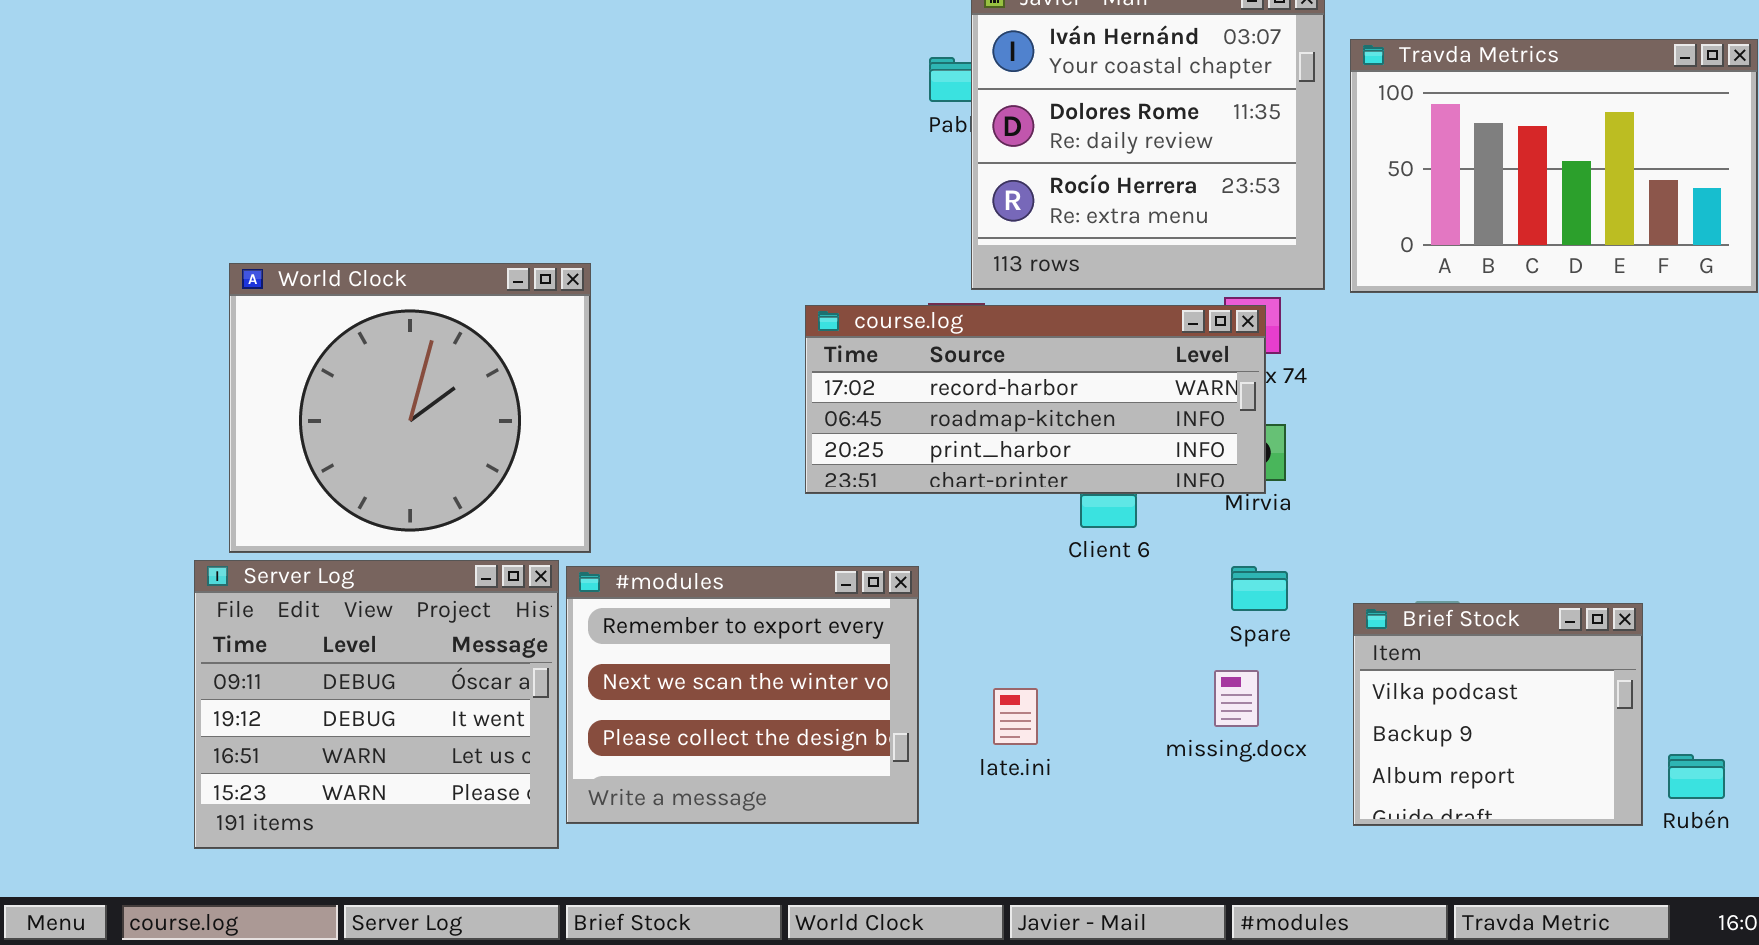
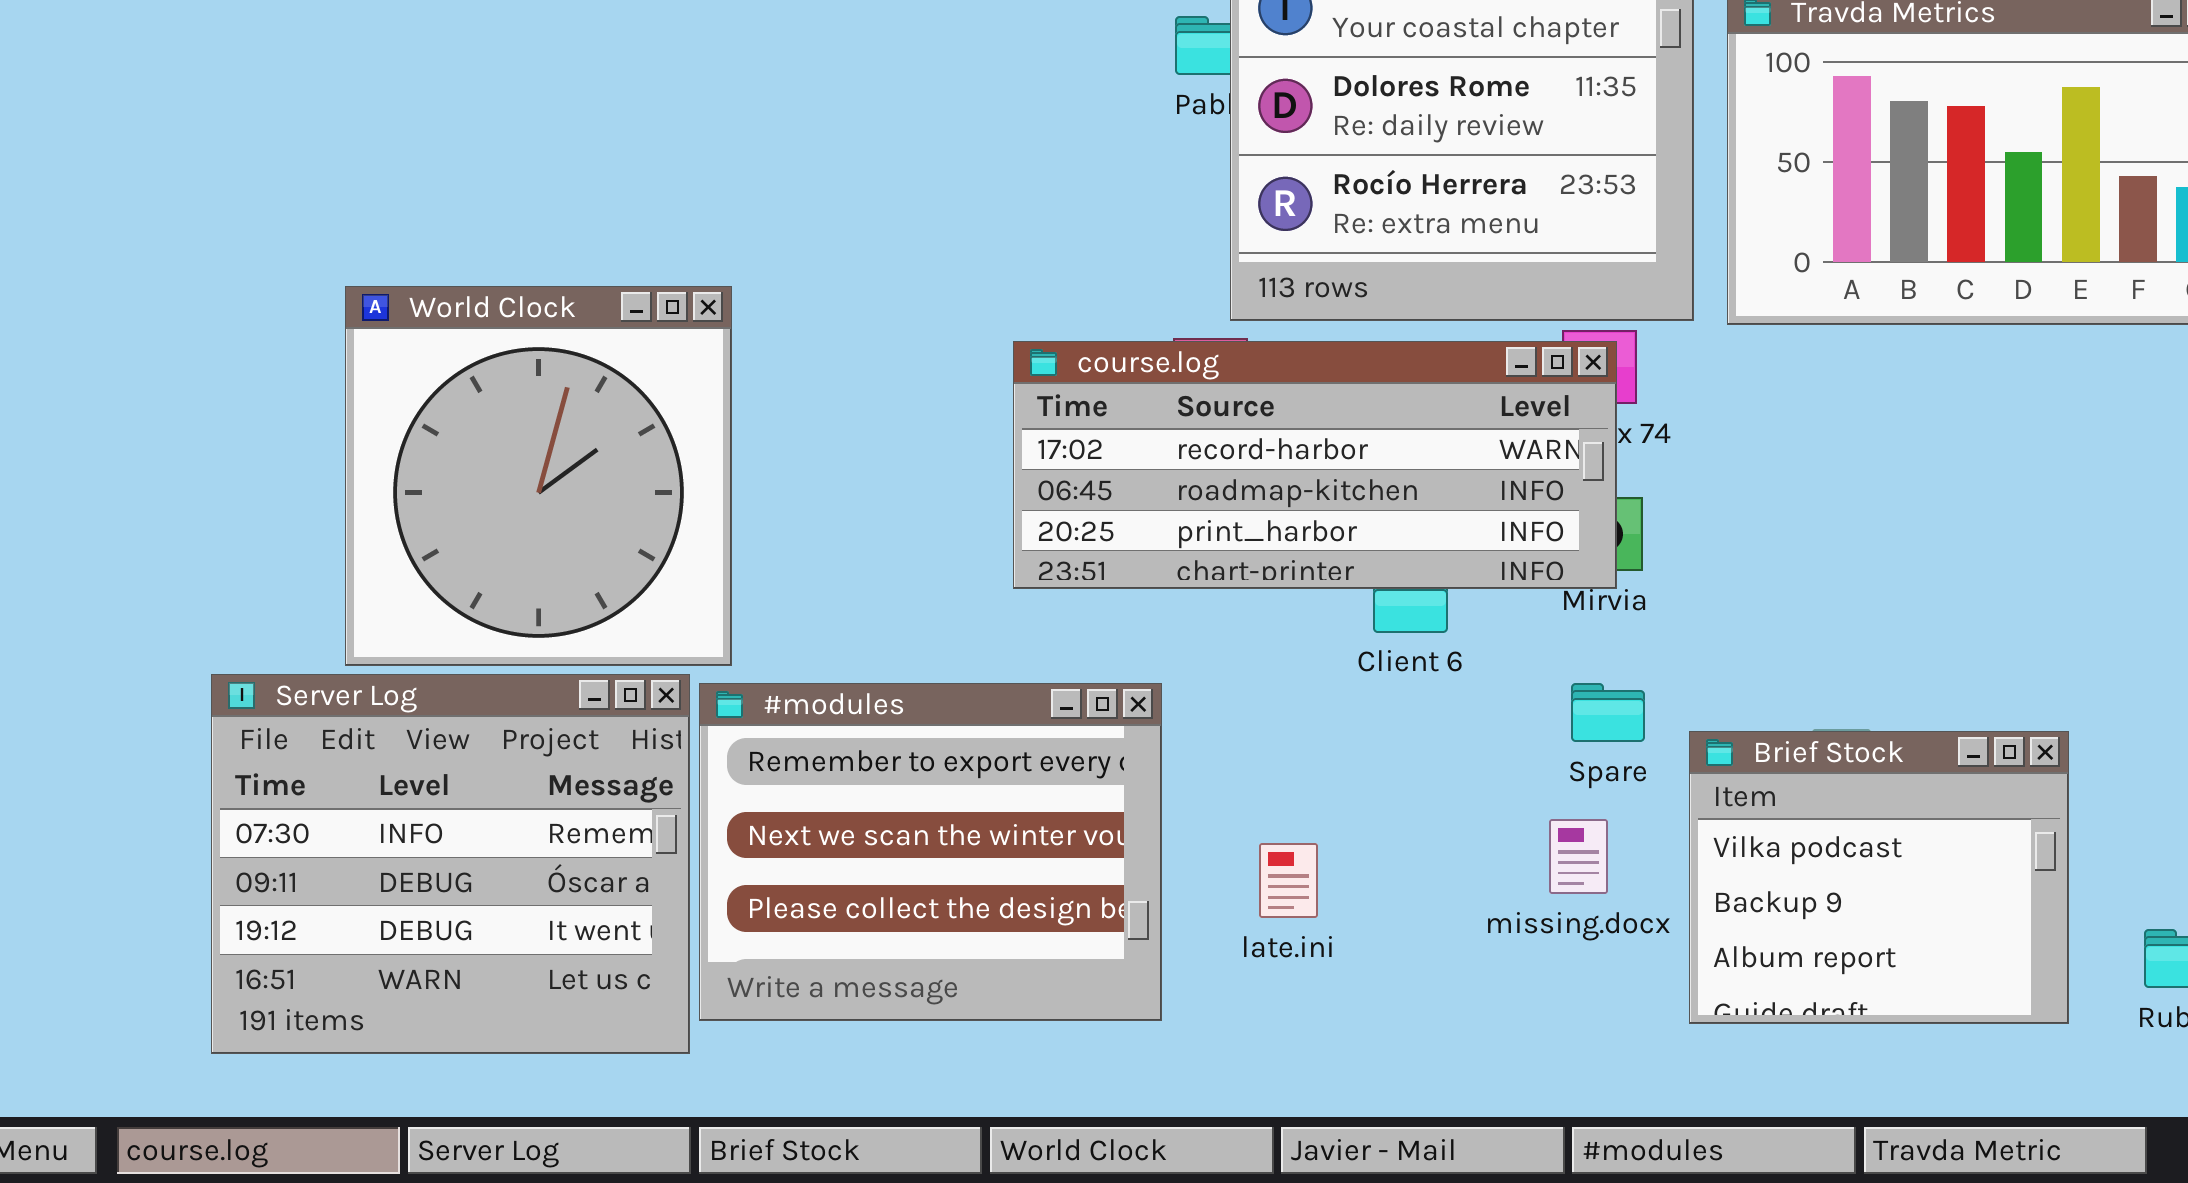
World Clock: [229,263,591,553] -> [345,286,732,666], resized
Server Log: [194,560,559,849] -> [211,674,690,1054], scrolled up 1 row
Brief Stock: [1353,603,1643,826] -> [1689,731,2069,1024], moved

